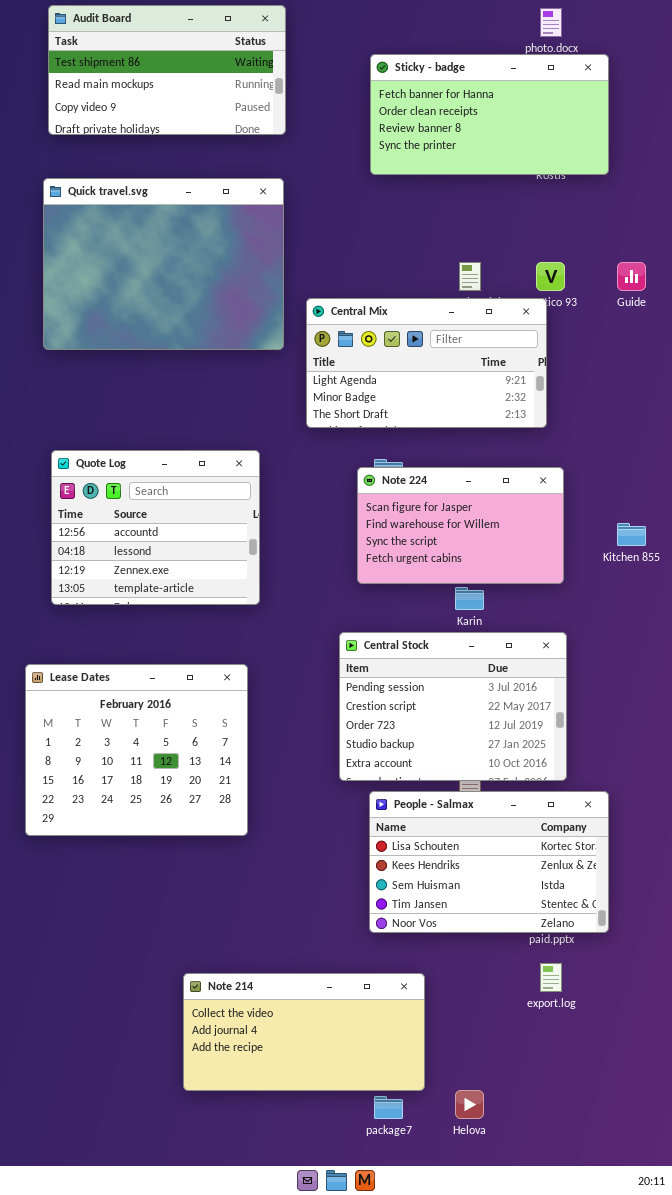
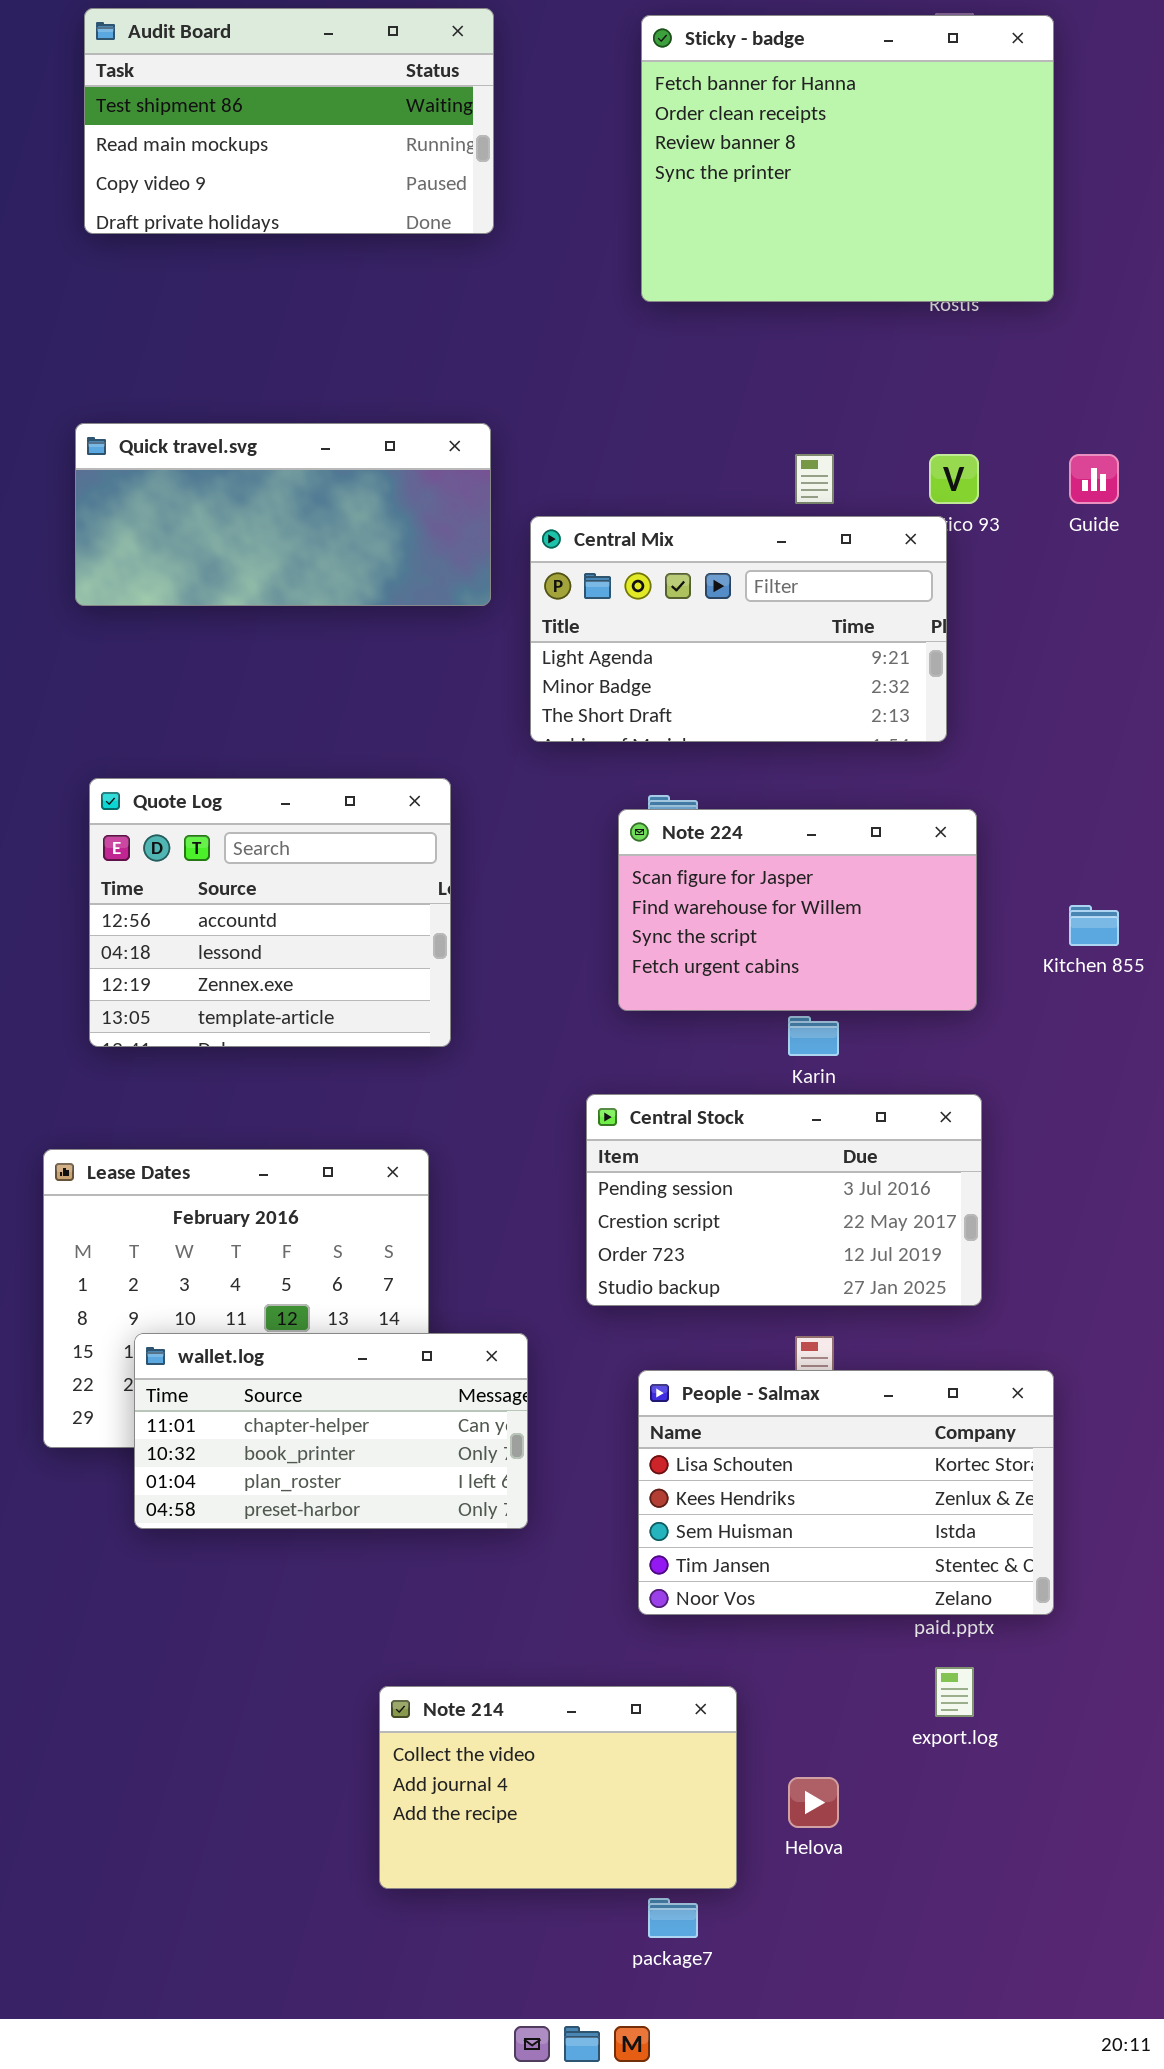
Sticky - badge: [370,54,609,175] -> [641,15,1054,302], resized
Quick travel.svg: [43,178,284,350] -> [75,423,491,606], resized
Central Stock: [339,632,567,781] -> [586,1094,982,1306], resized
wallet.log: none -> [134,1333,528,1529], opened
Note 214: [183,973,425,1091] -> [379,1686,737,1889], resized
Helova: [455,1090,484,1119] -> [788,1777,839,1828], moved

